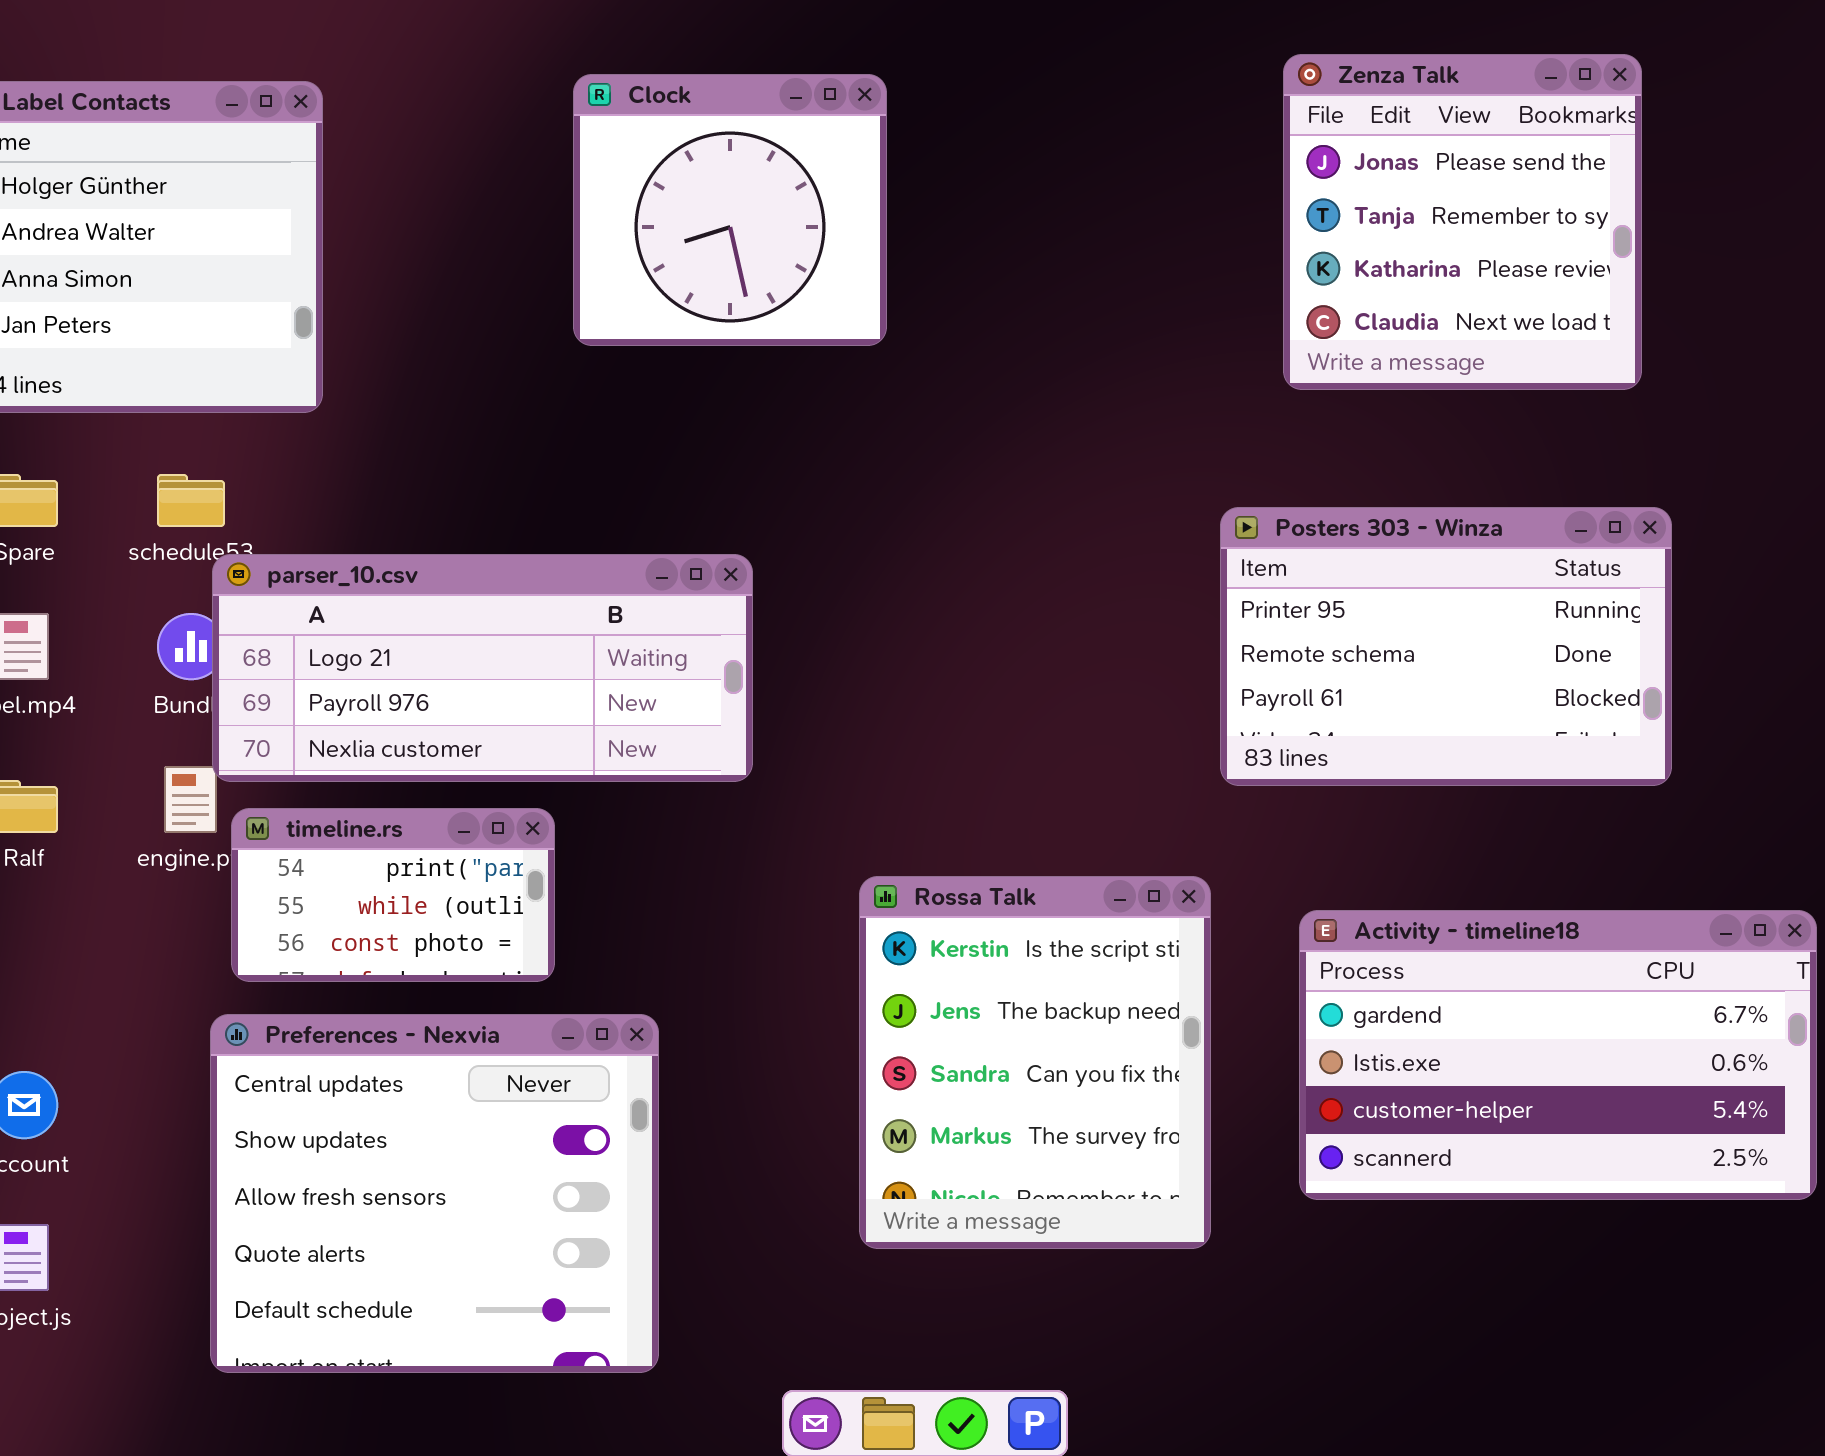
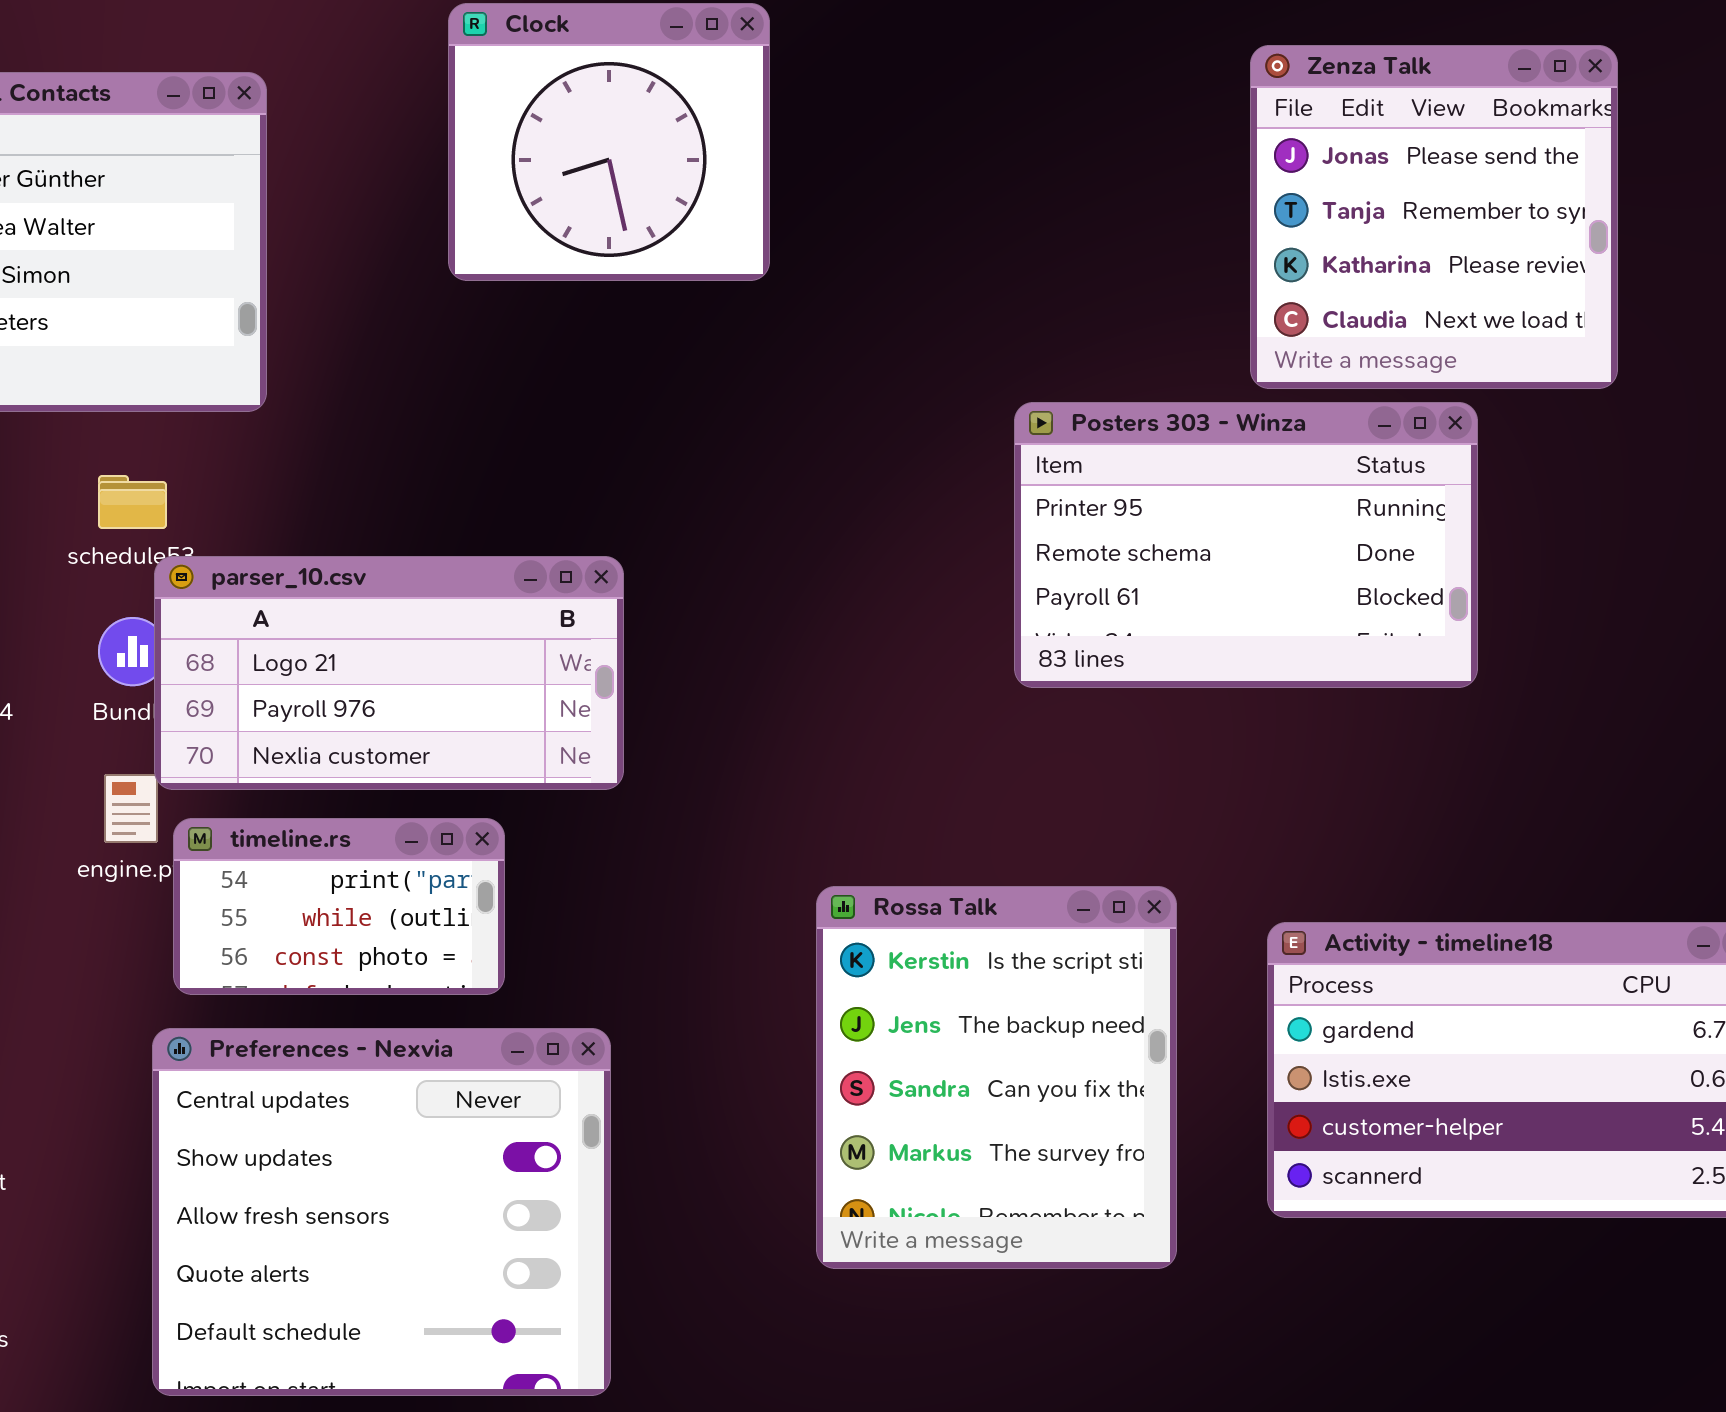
Clock: [573,74,887,346] -> [448,3,770,281], moved
Posters 303 - Winza: [1220,507,1672,786] -> [1014,402,1478,688], moved
parser_10.csv: [212,554,753,782] -> [154,556,624,790], resized

